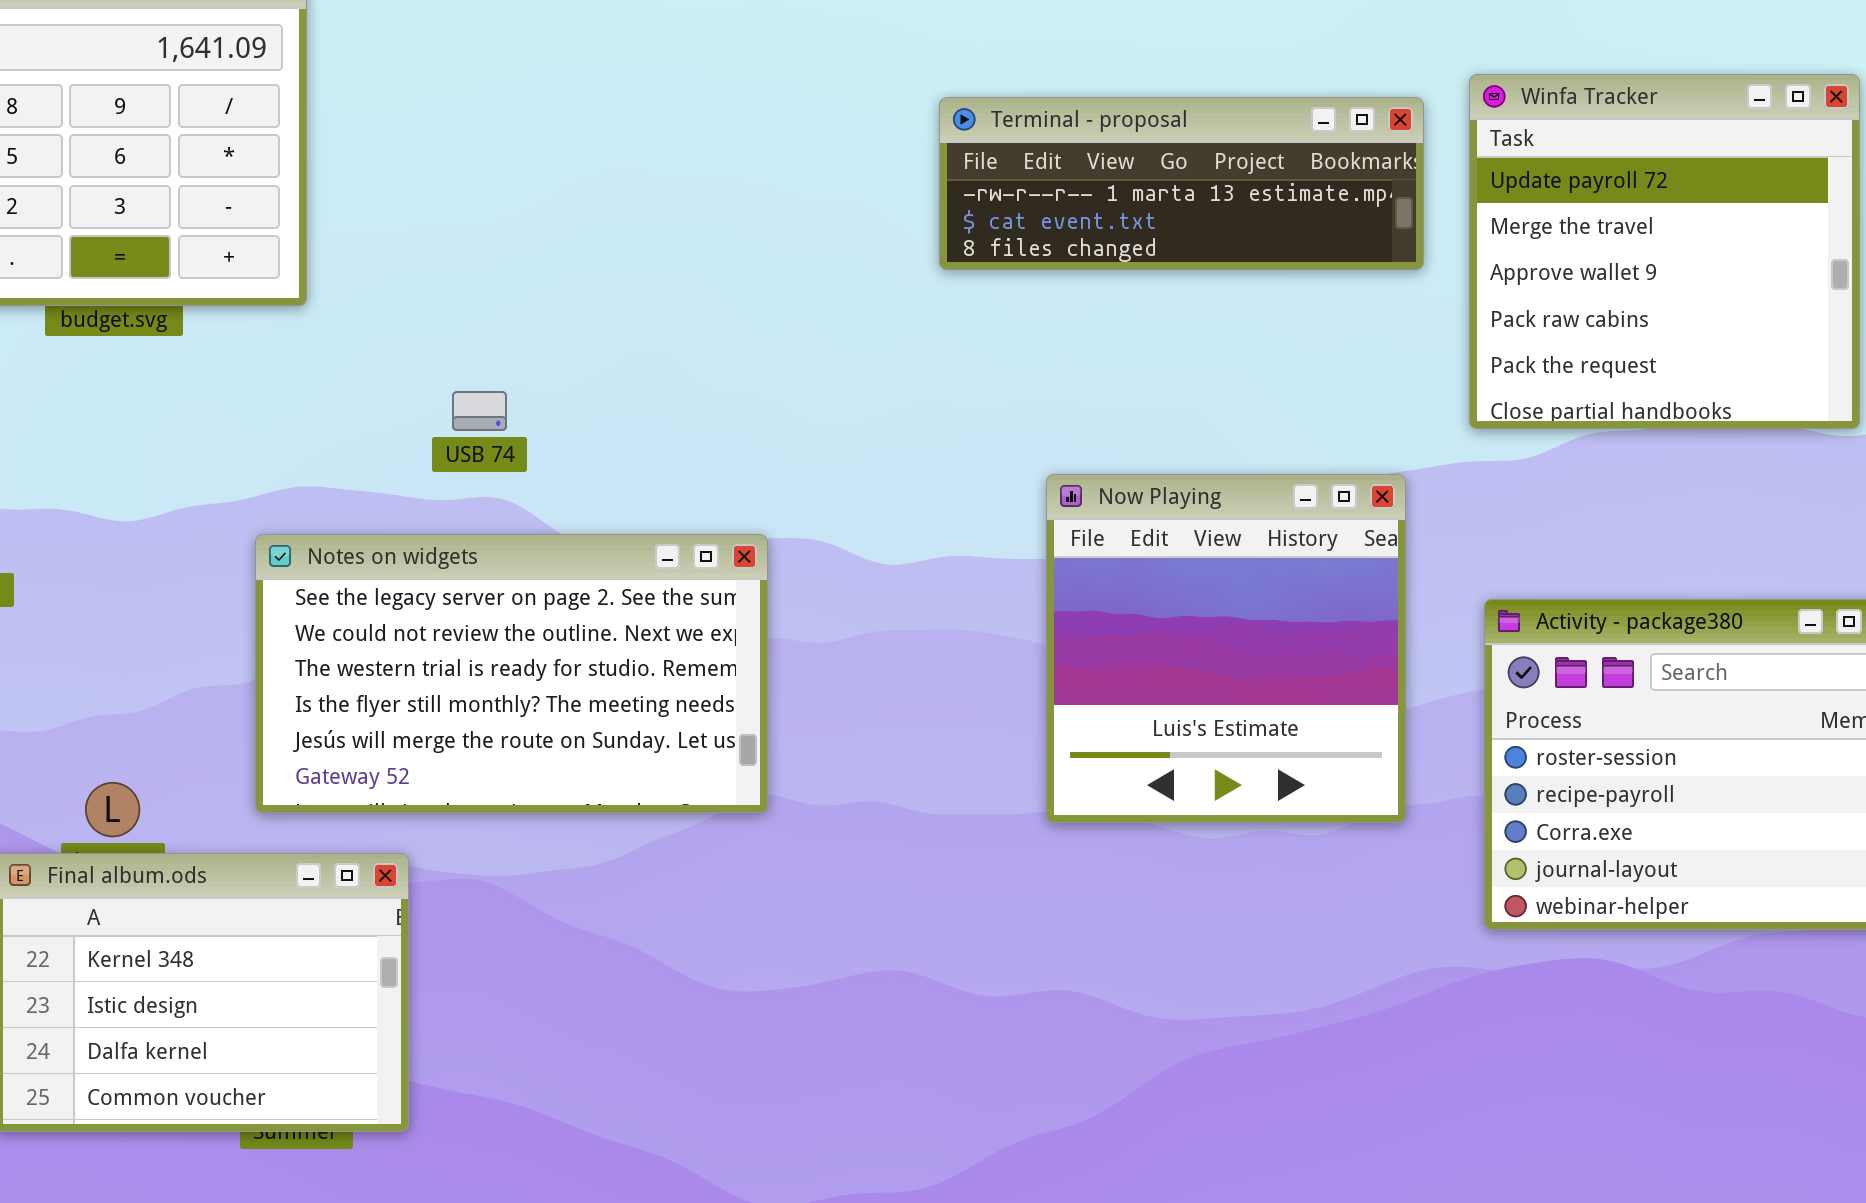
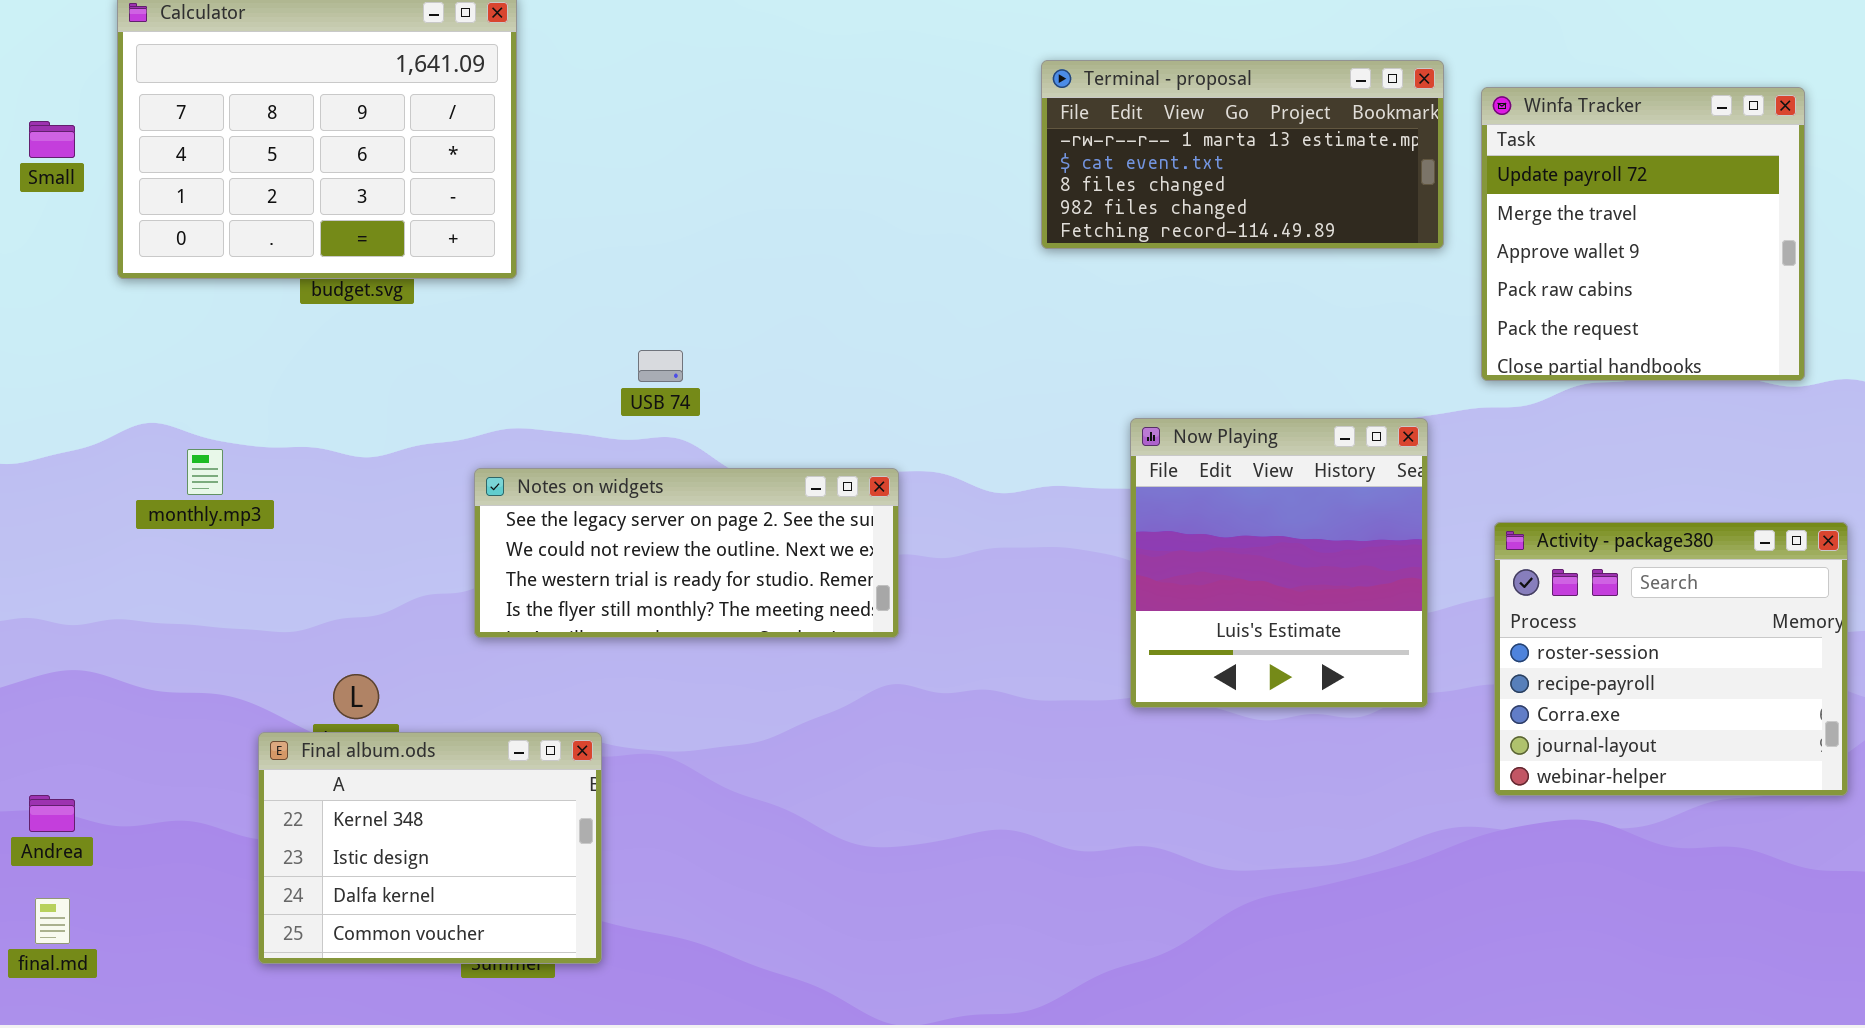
Terminal - proposal: [939,97,1424,270] -> [1041,60,1444,249], resized
Notes on widgets: [255,534,768,813] -> [474,468,899,638], resized

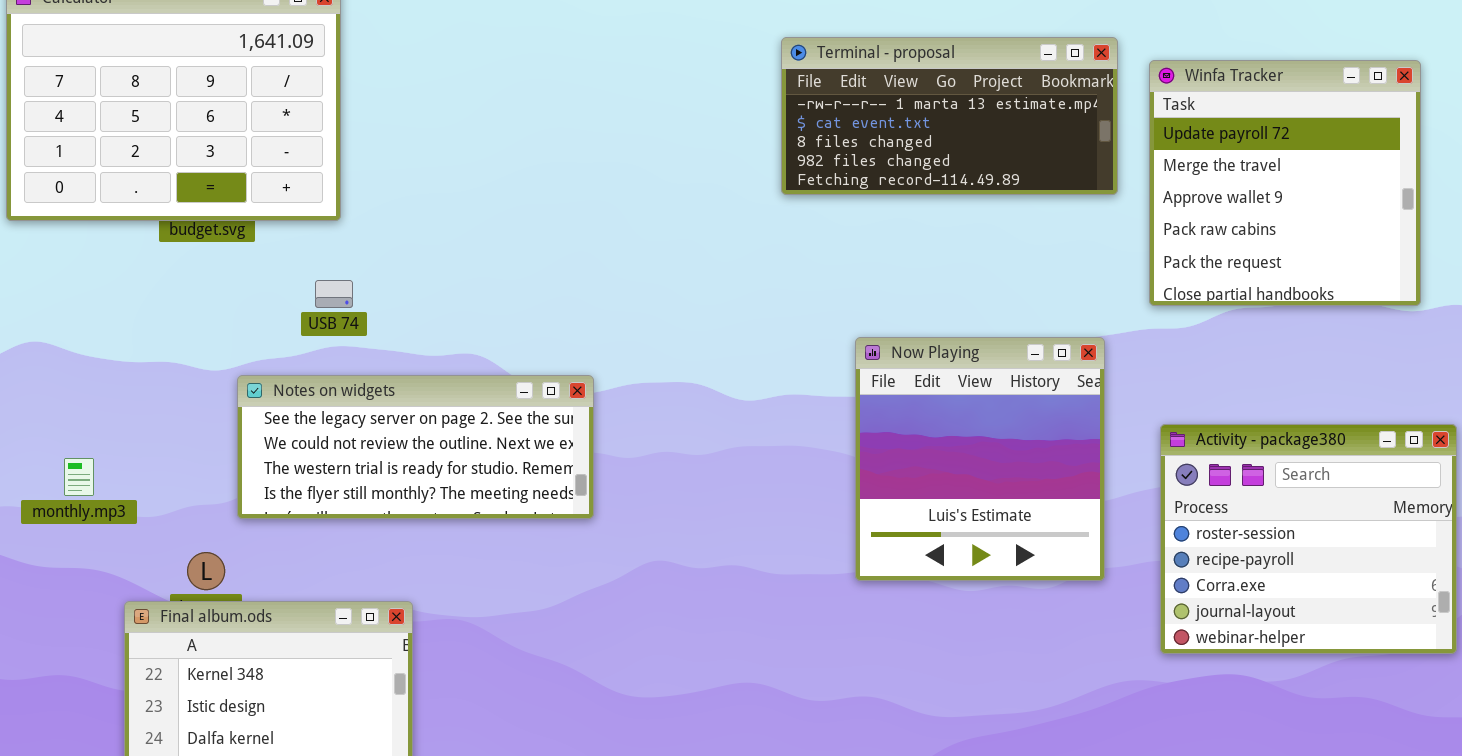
USB 74: [638,350,683,382] -> [315,280,353,308], moved
monthly.mp3: [187,449,223,495] -> [64,458,94,496], moved
Notes on widgets: [474,468,899,638] -> [237,375,594,519], moved

